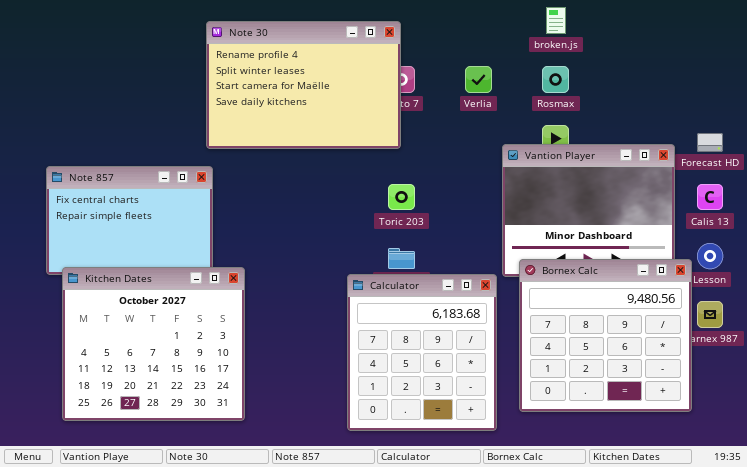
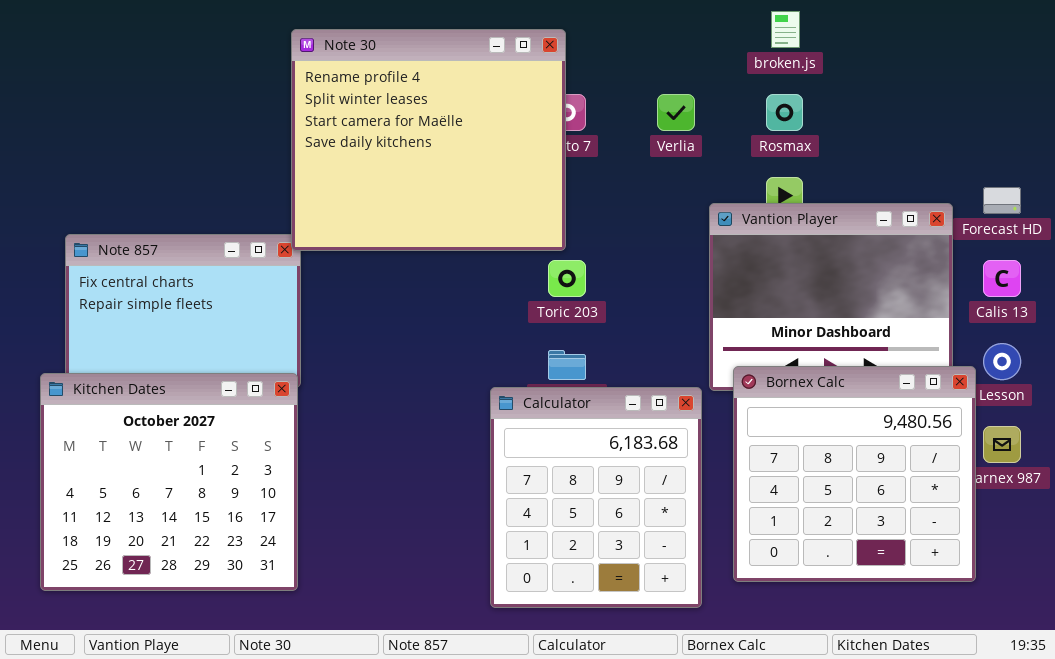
Note 30: [206,21,401,149] -> [291,29,566,251], resized
Kitchen Dates: [62,267,245,421] -> [40,373,298,591], moved

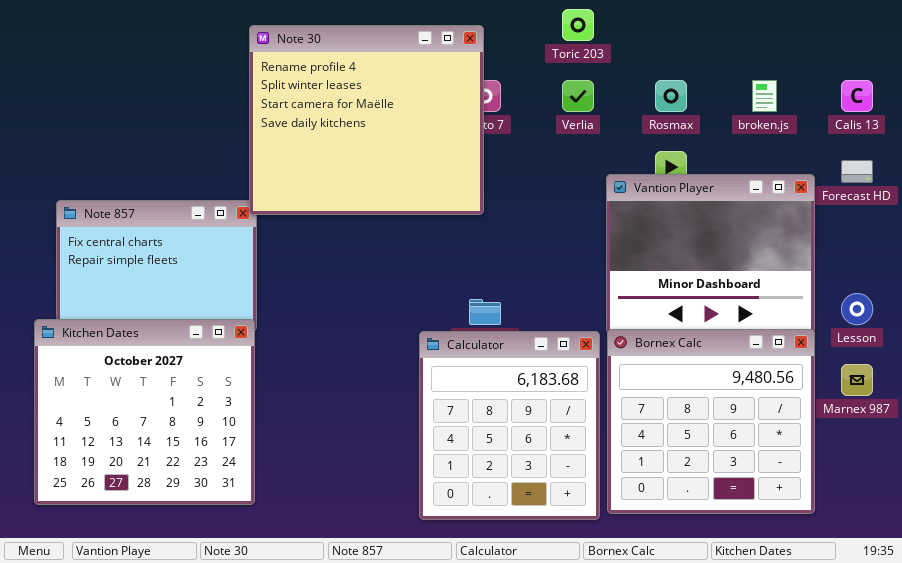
broken.js: [771,11,800,48] -> [752,80,777,112], moved
Toric 203: [548,260,586,297] -> [562,9,594,41], moved
Calis 13: [983,260,1021,297] -> [841,80,873,112], moved
Bornex Calc: [733,366,976,582] -> [607,329,815,514], moved

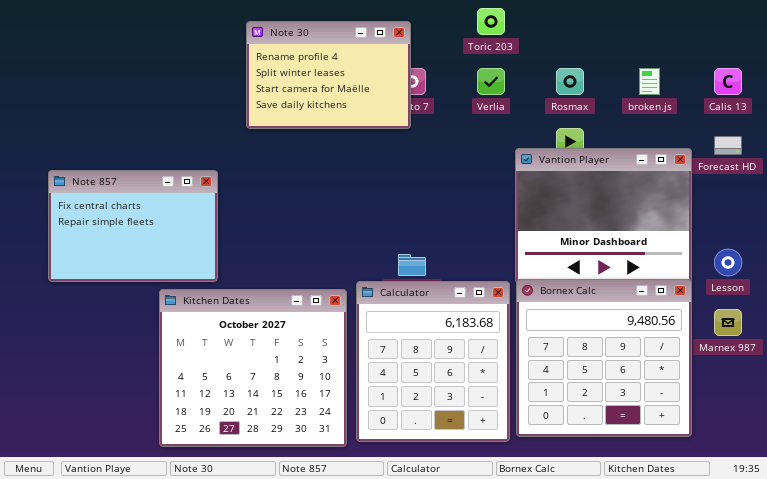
Note 30: [249,25,484,215] -> [246,21,411,129], resized
Kitchen Dates: [34,319,255,505] -> [159,289,347,447], moved

